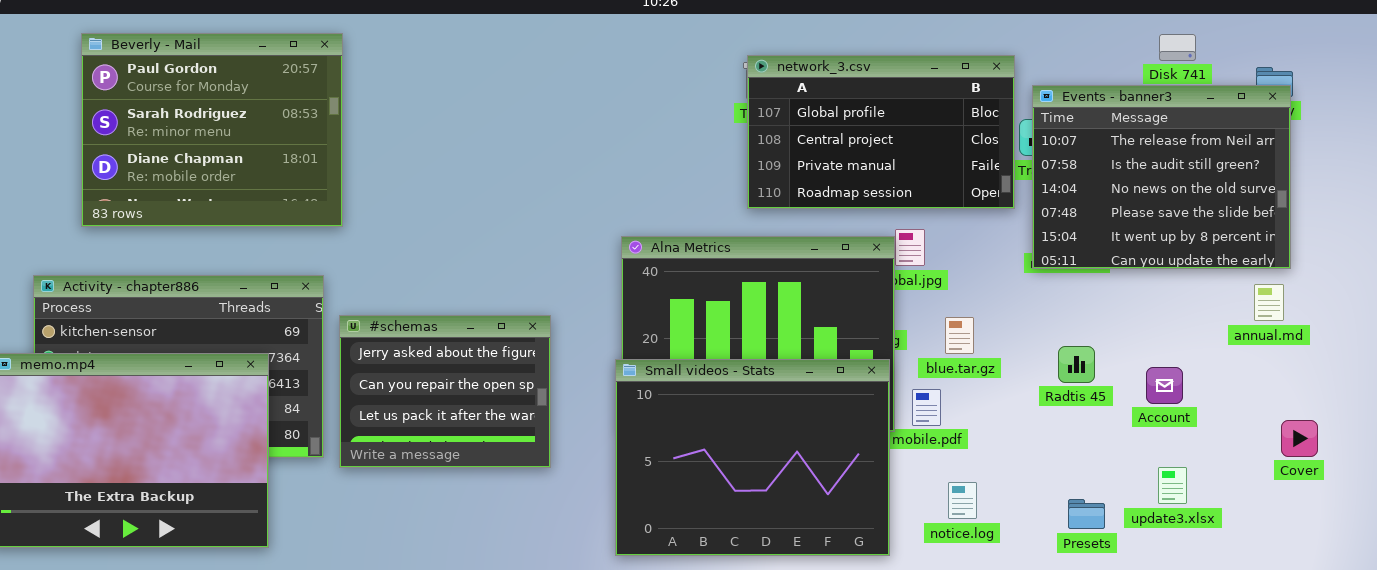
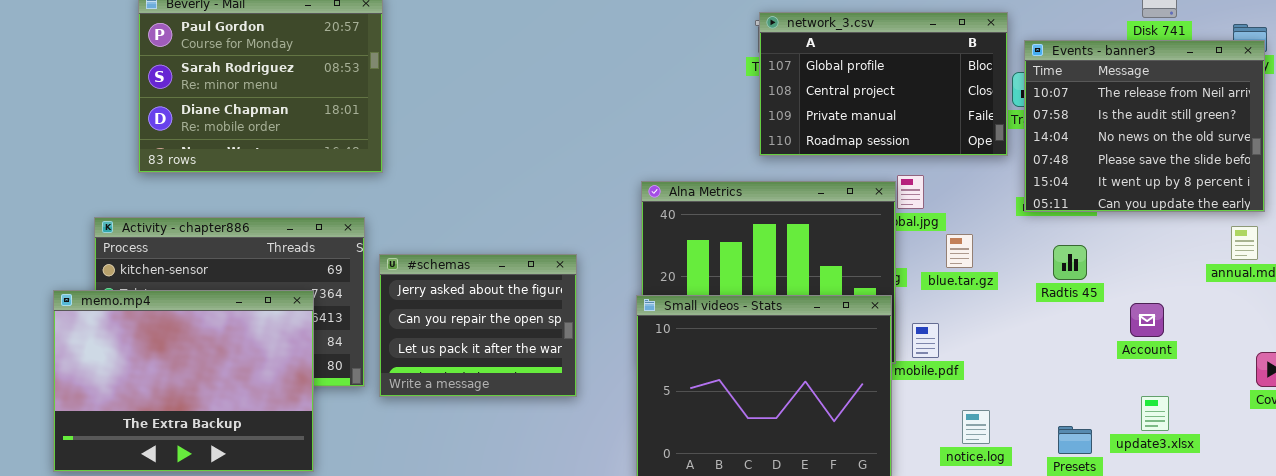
blue.tar.gz: [945,317,974,354] -> [946,234,973,268], moved
Radtis 45: [1058,346,1095,383] -> [1053,245,1087,280], moved
notice.log: [948,482,977,519] -> [962,410,990,444], moved

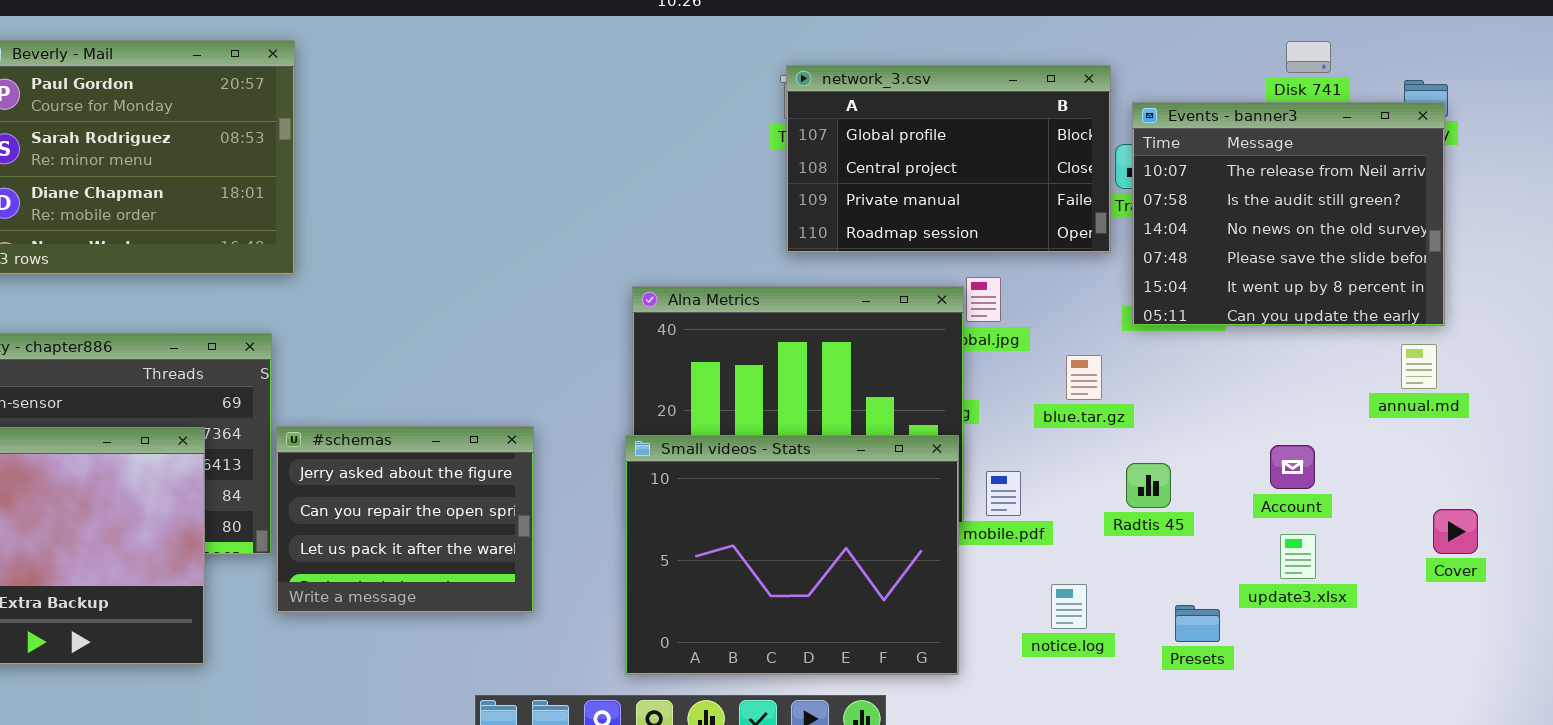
blue.tar.gz: [946,234,973,268] -> [1066,355,1102,400], moved
Radtis 45: [1053,245,1087,280] -> [1126,463,1171,508], moved
#schemas: [379,254,577,397] -> [276,426,534,613], moved
update3.xlsx: [1141,396,1169,431] -> [1280,534,1316,579], moved

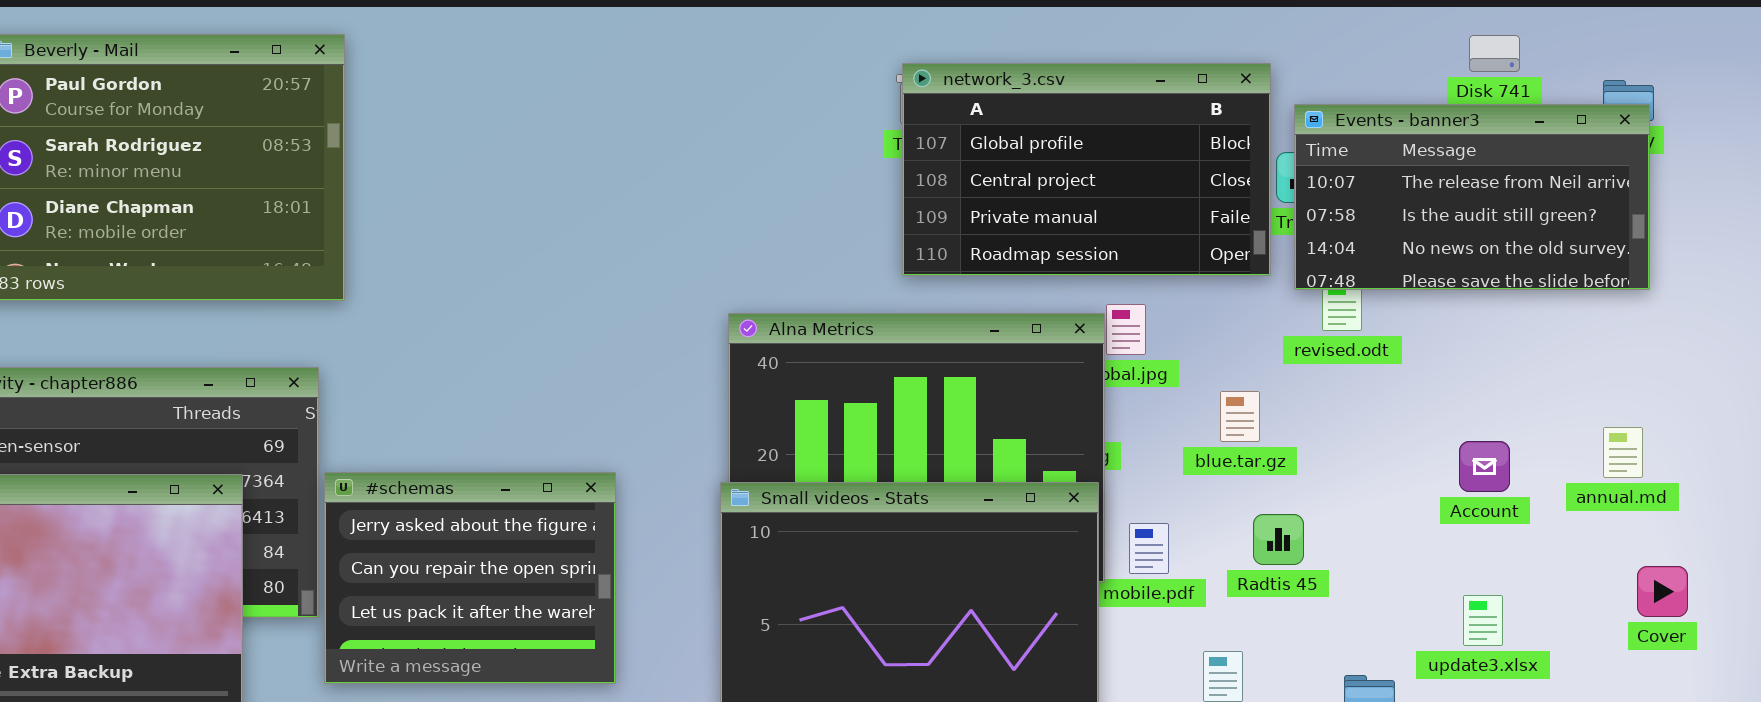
Events - banner3: [1132,102,1445,326] -> [1294,104,1650,290], resized
annual.md: [1401,344,1437,389] -> [1603,427,1643,478], moved
Account: [1270,445,1315,489] -> [1459,441,1510,492], moved
Radtis 45: [1126,463,1171,508] -> [1253,514,1304,565], moved

